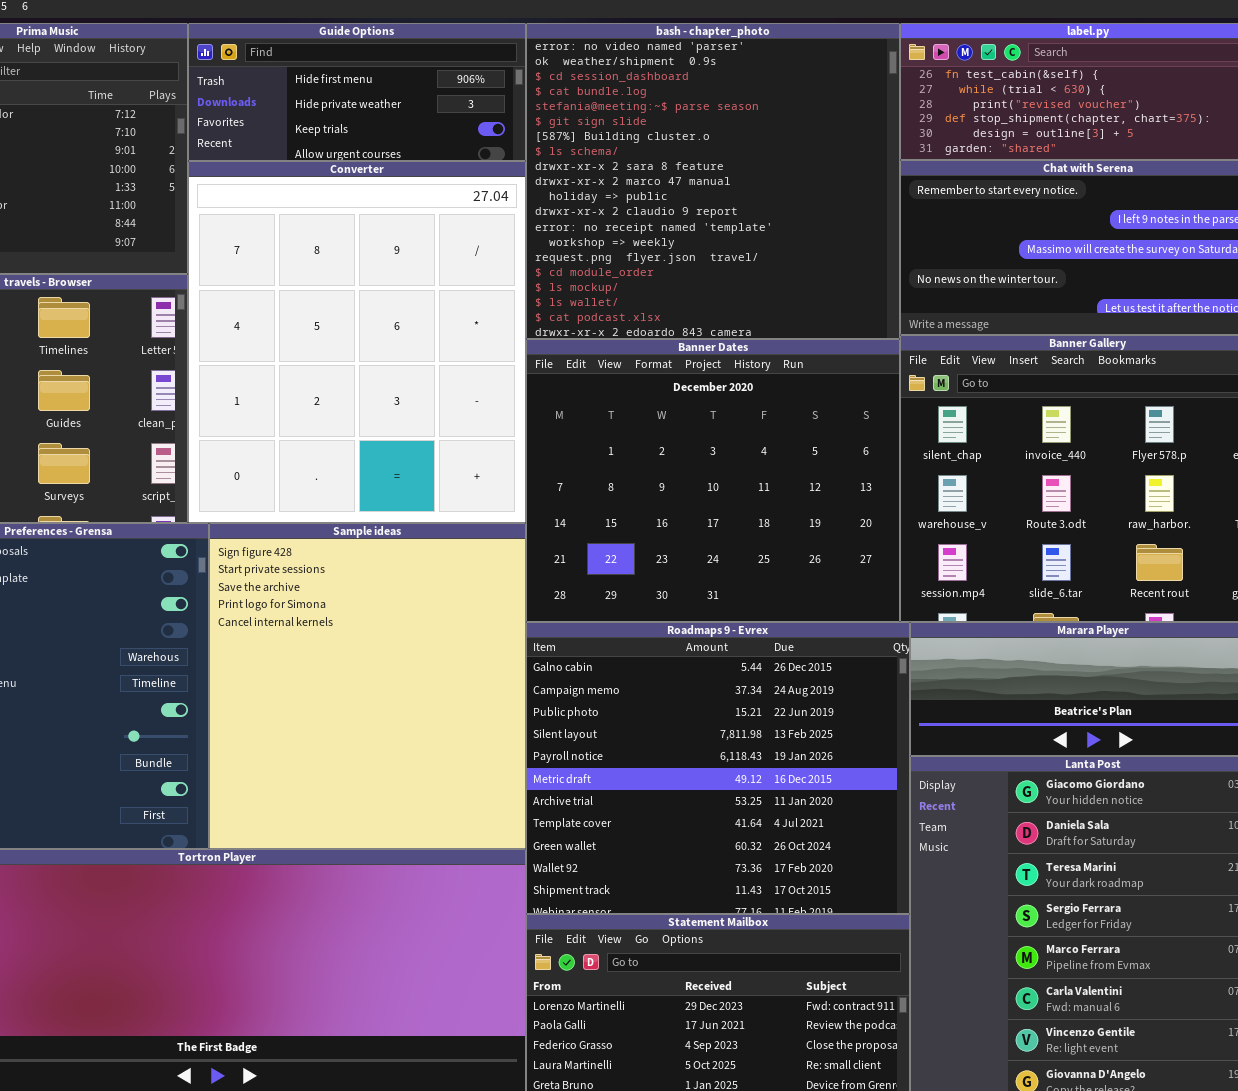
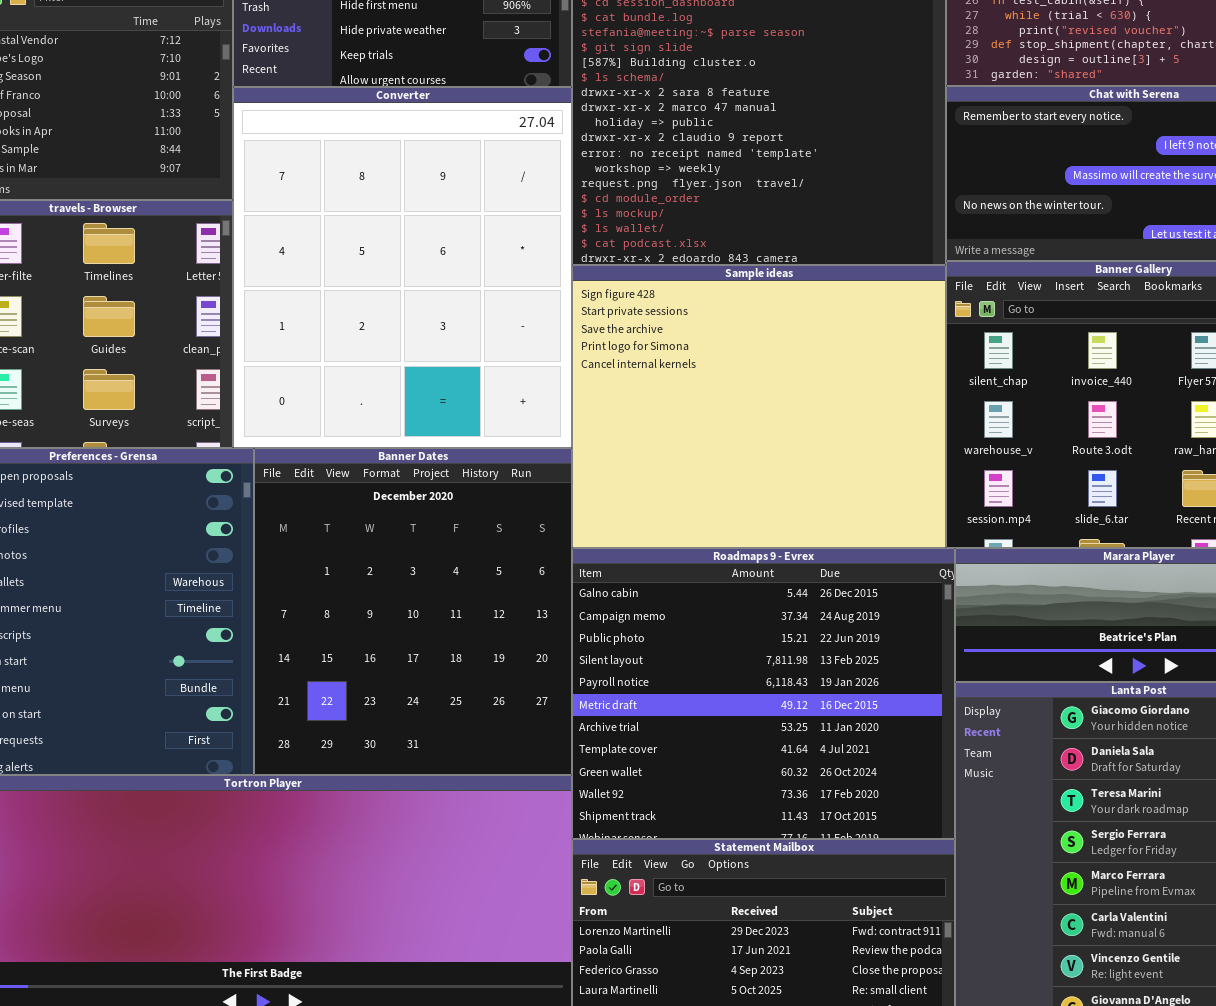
Banner Dates: [526,339,900,622] -> [254,448,572,775], moved, resized
Sample ideas: [209,523,526,849] -> [572,265,946,548], moved, resized

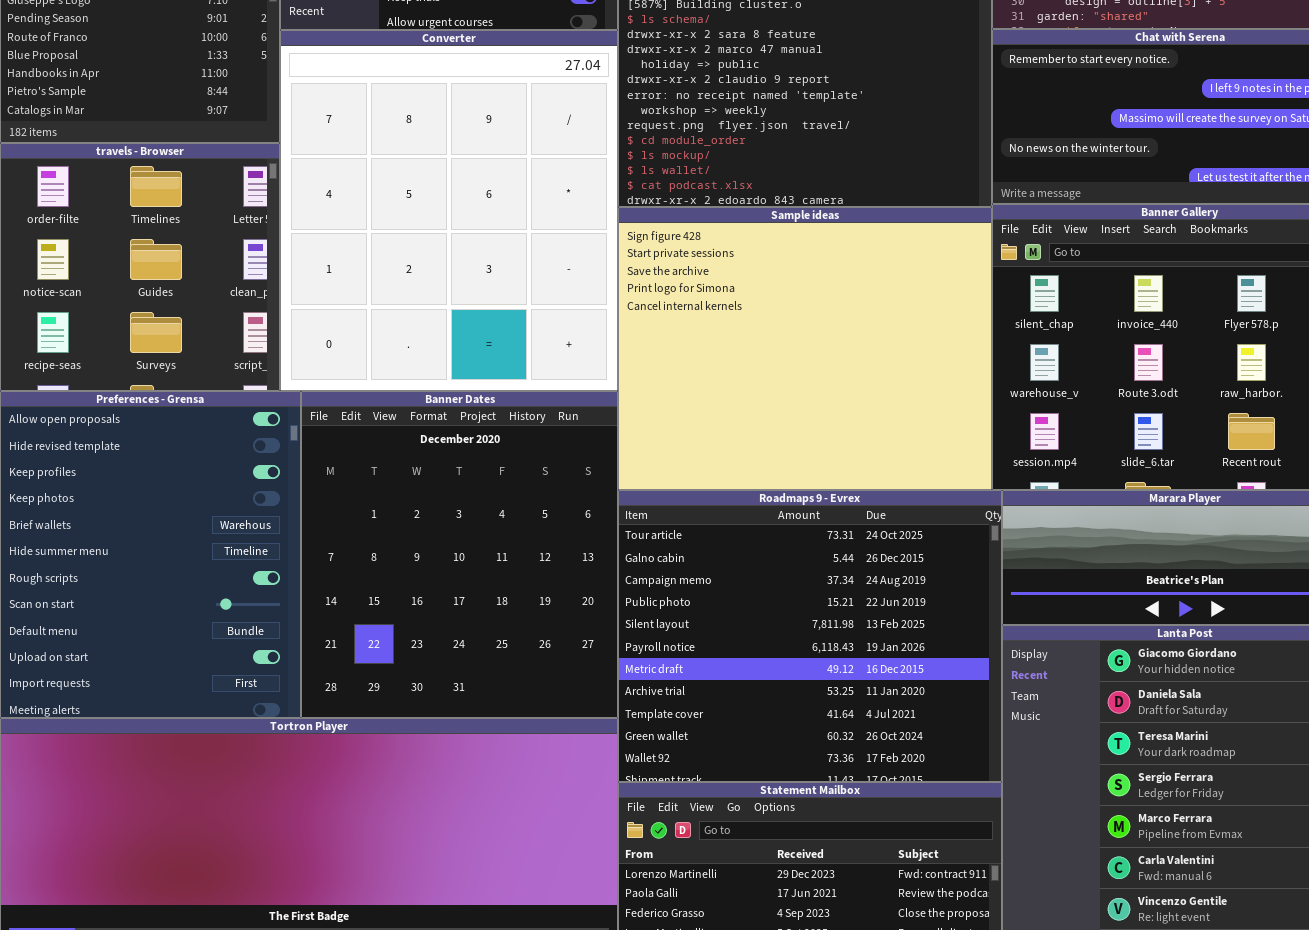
Roadmaps 9 - Evrex: [572,548,955,839] -> [618,490,1002,782], scrolled up 1 row

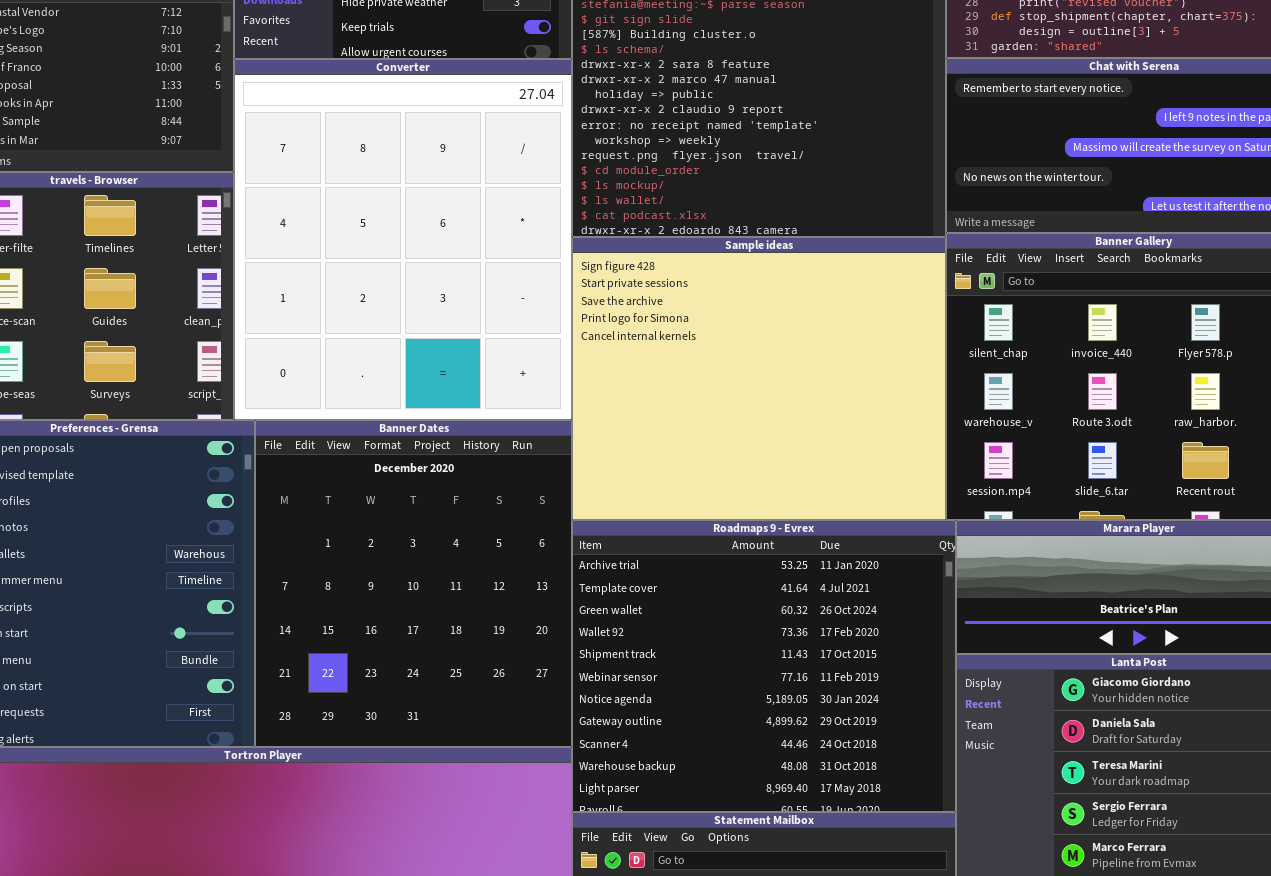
Roadmaps 9 - Evrex: [618,490,1002,782] -> [572,520,956,812], scrolled down 7 rows

